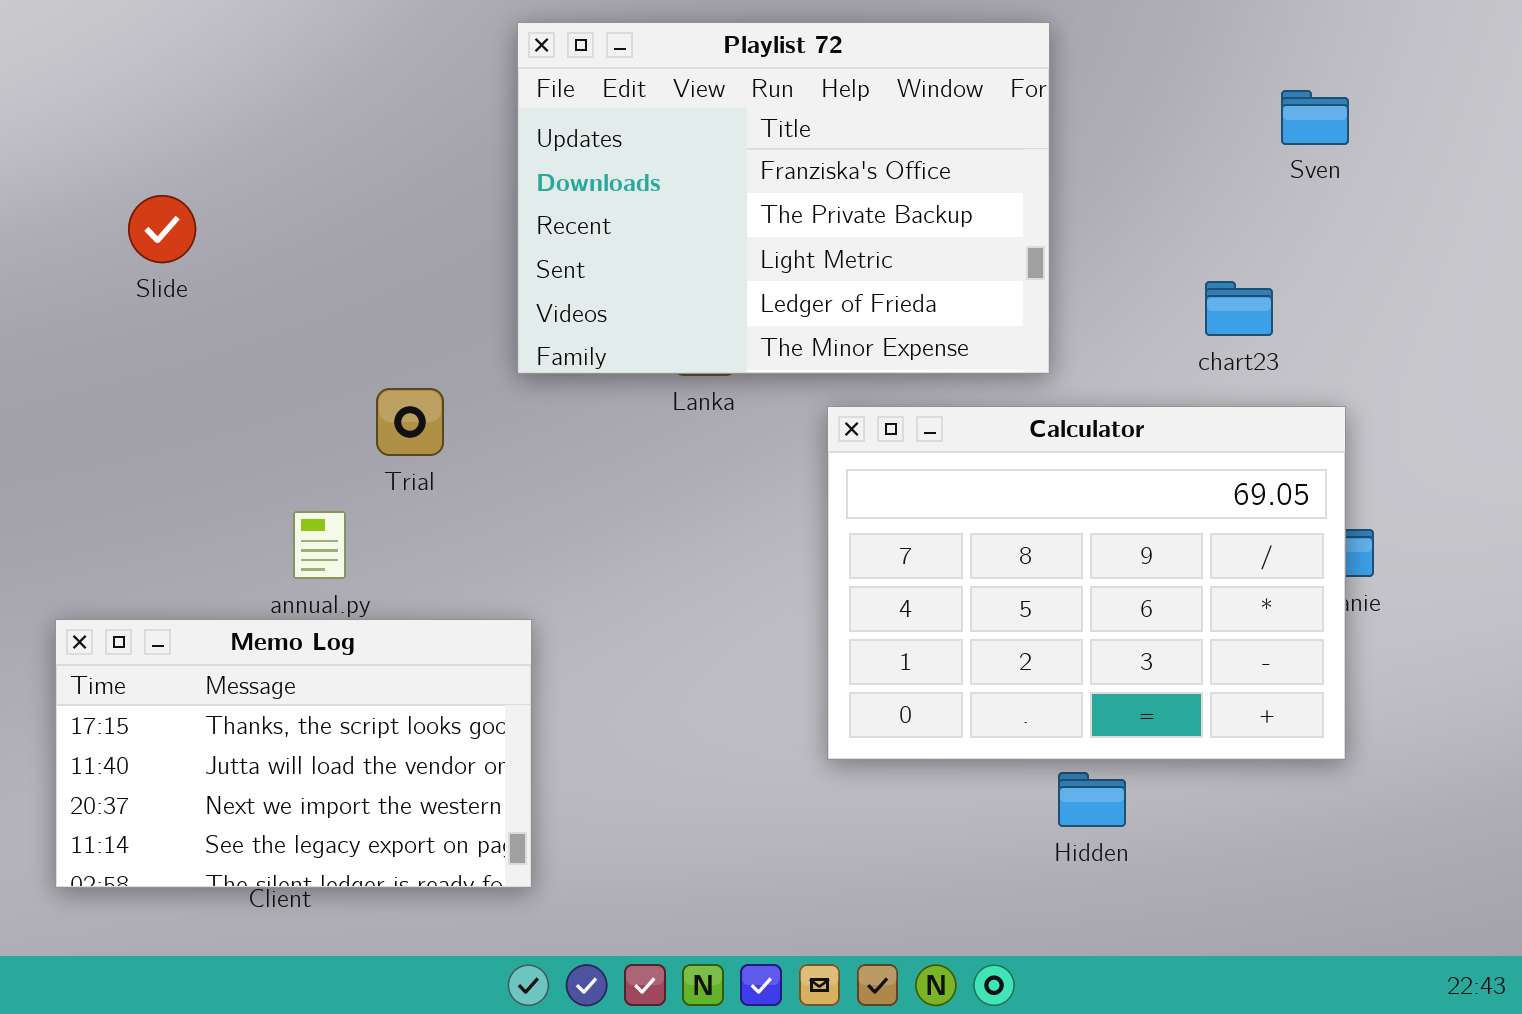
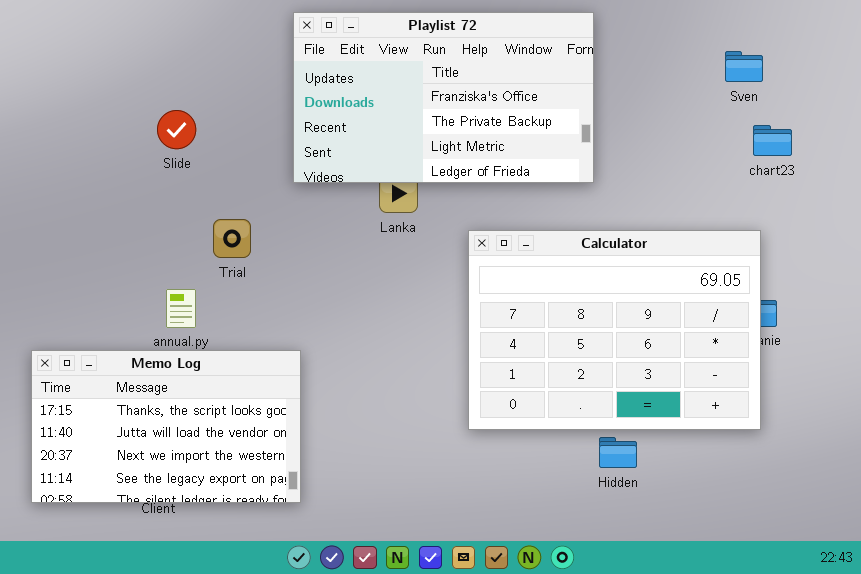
Playlist 72: [517,22,1050,374] -> [293,12,594,183], resized
Slide: [128,195,196,263] -> [157,110,196,149], moved
chart23: [1205,281,1273,336] -> [753,125,792,156], moved

